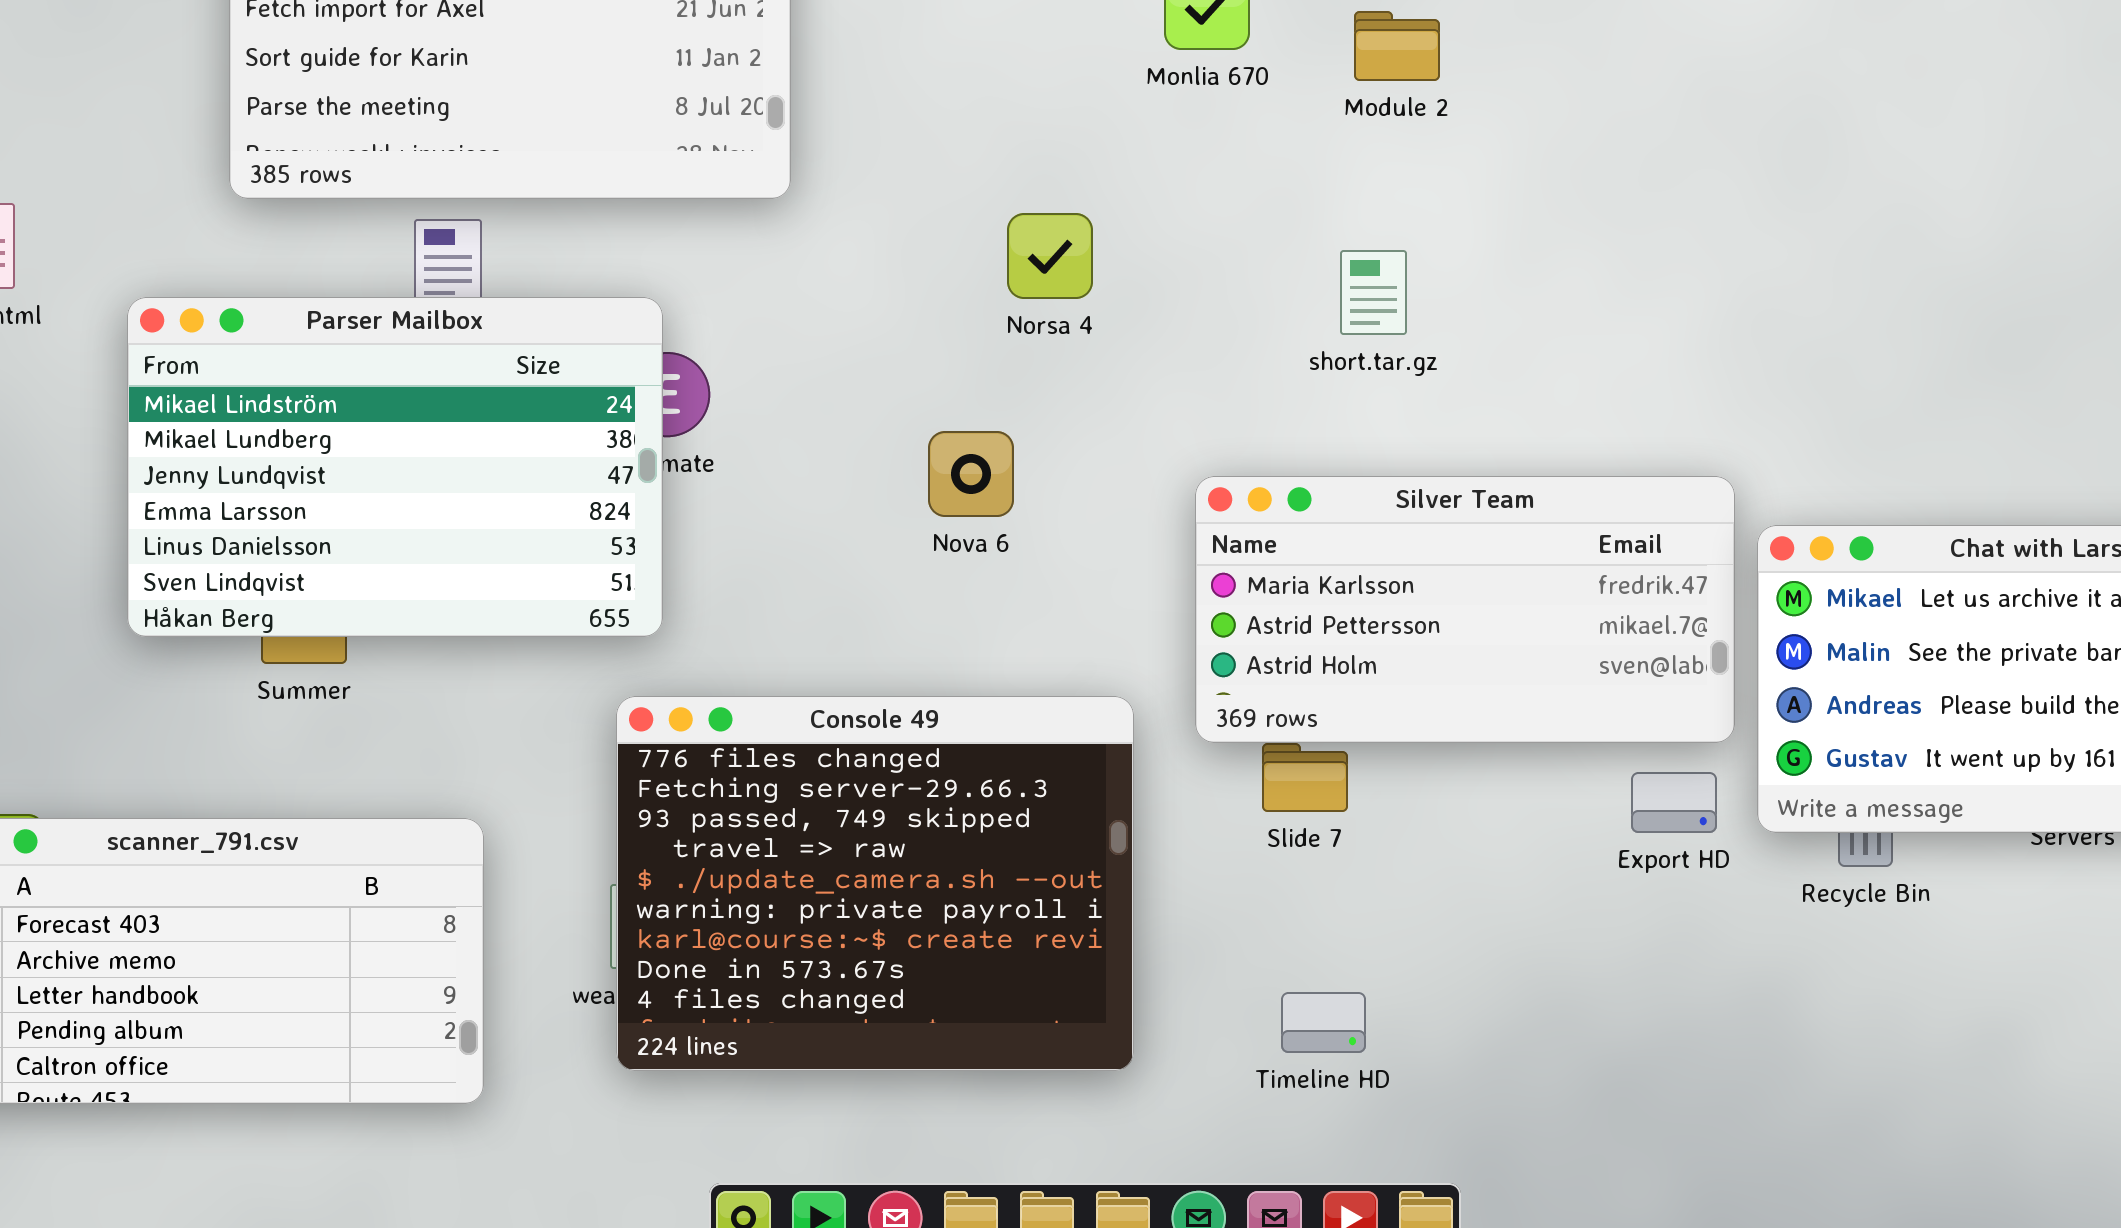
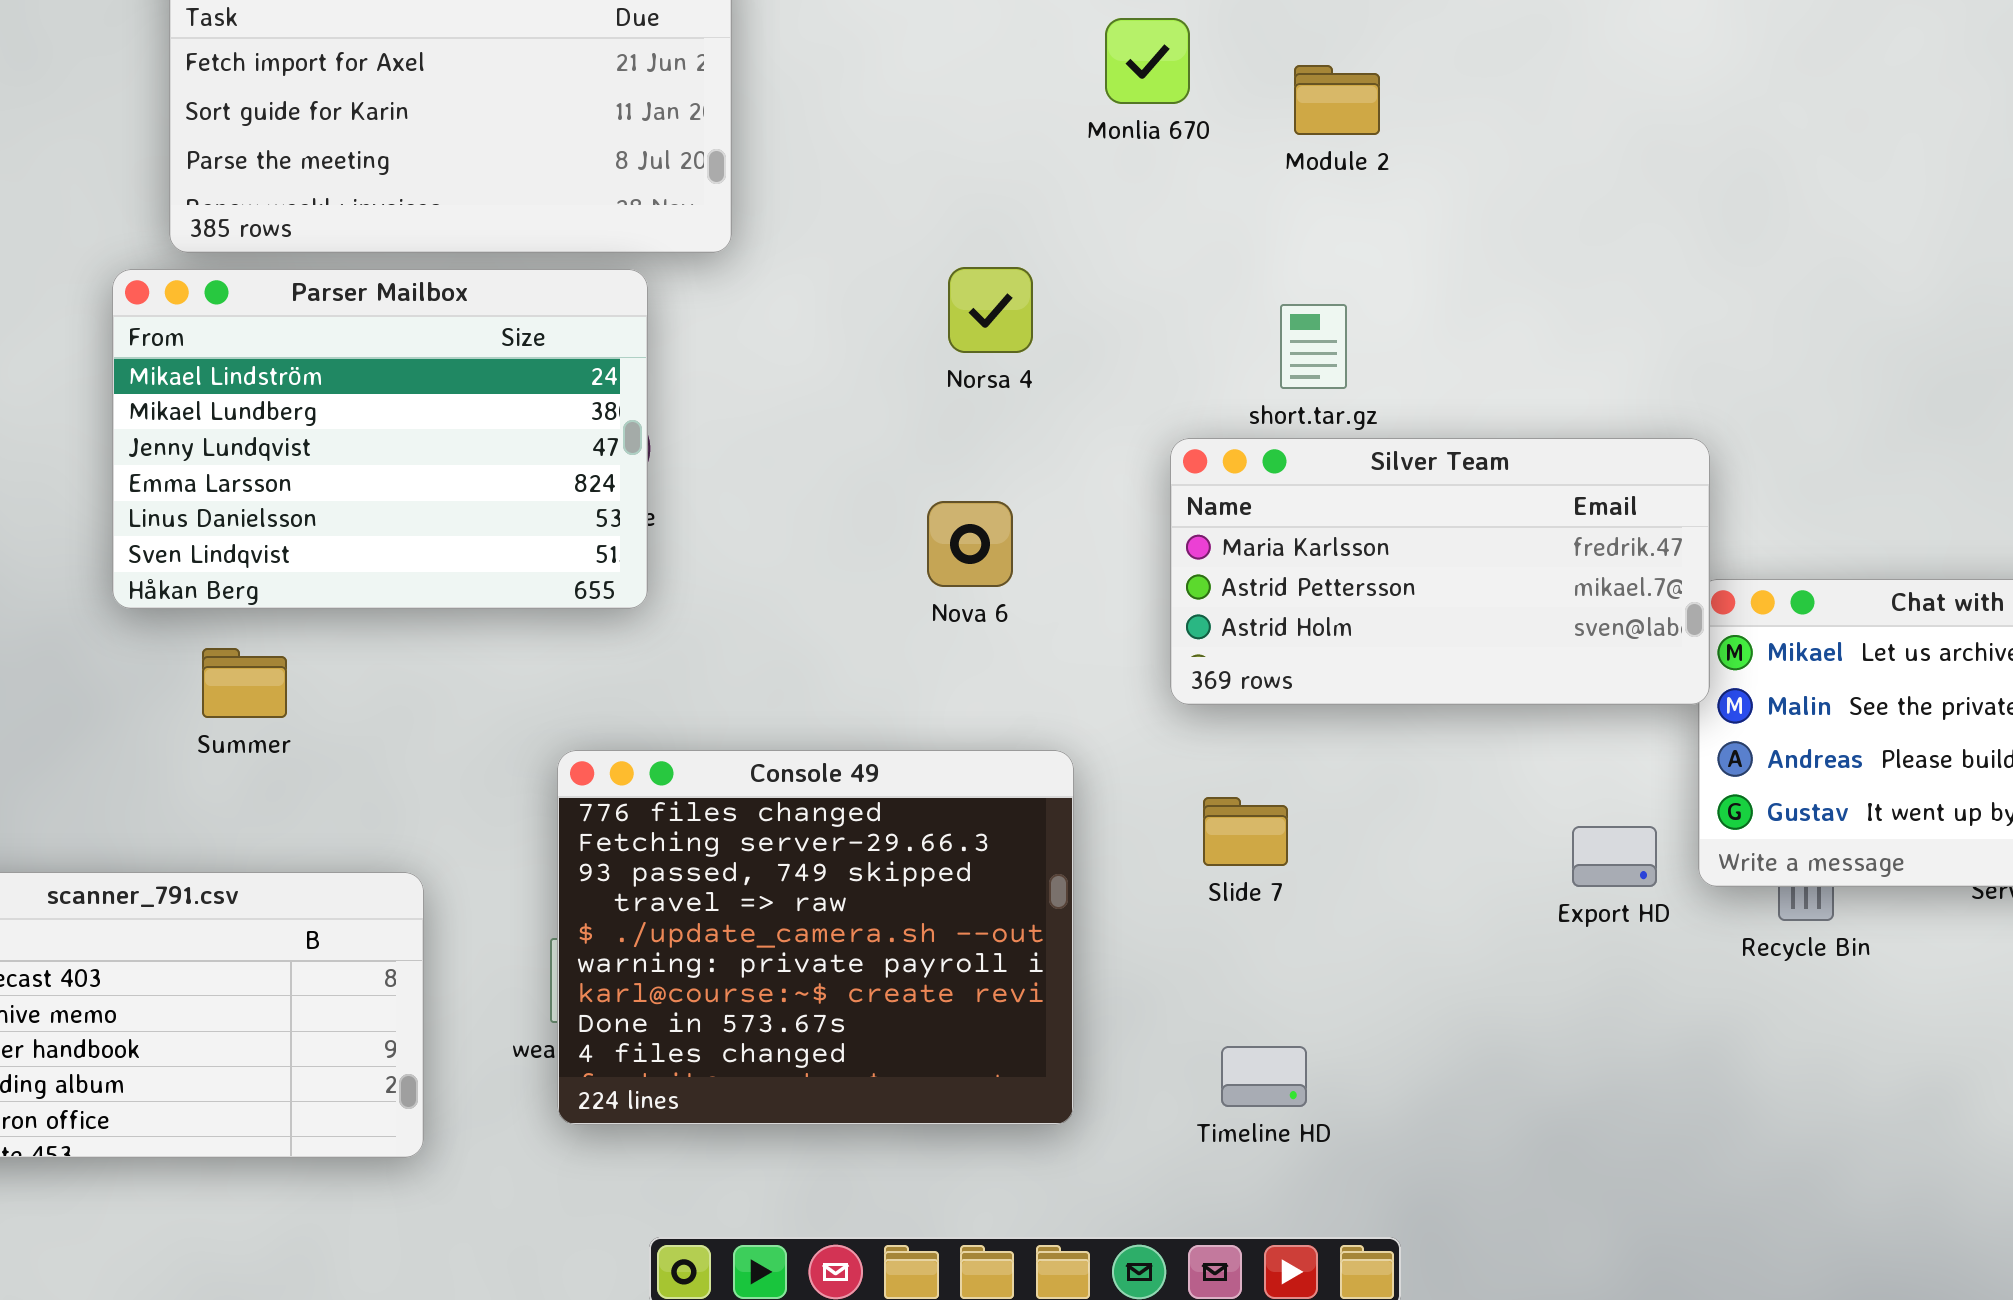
Parser Mailbox: [127,297,663,637] -> [112,269,648,609], moved
Nova 6: [928,431,1014,517] -> [927,501,1013,587], moved
Silver Team: [1195,476,1735,743] -> [1170,438,1710,705], moved

